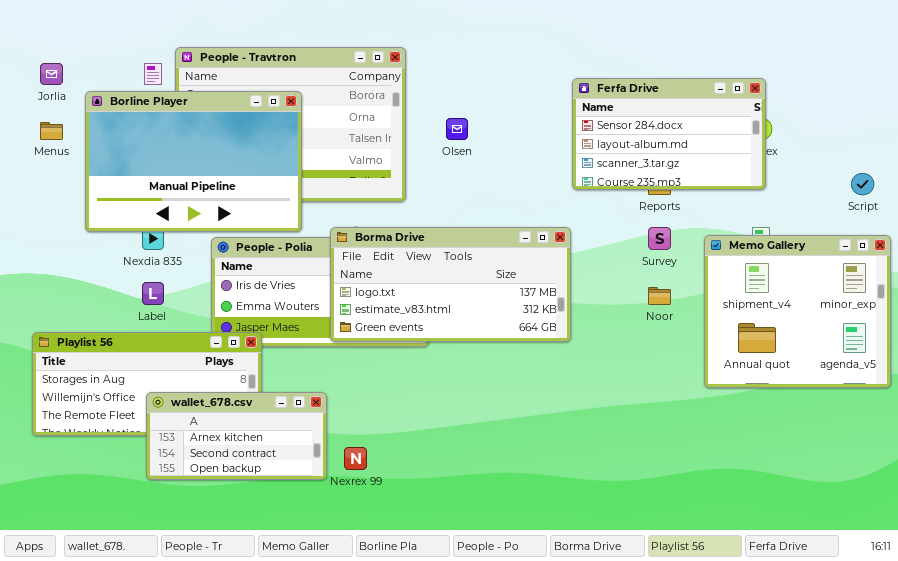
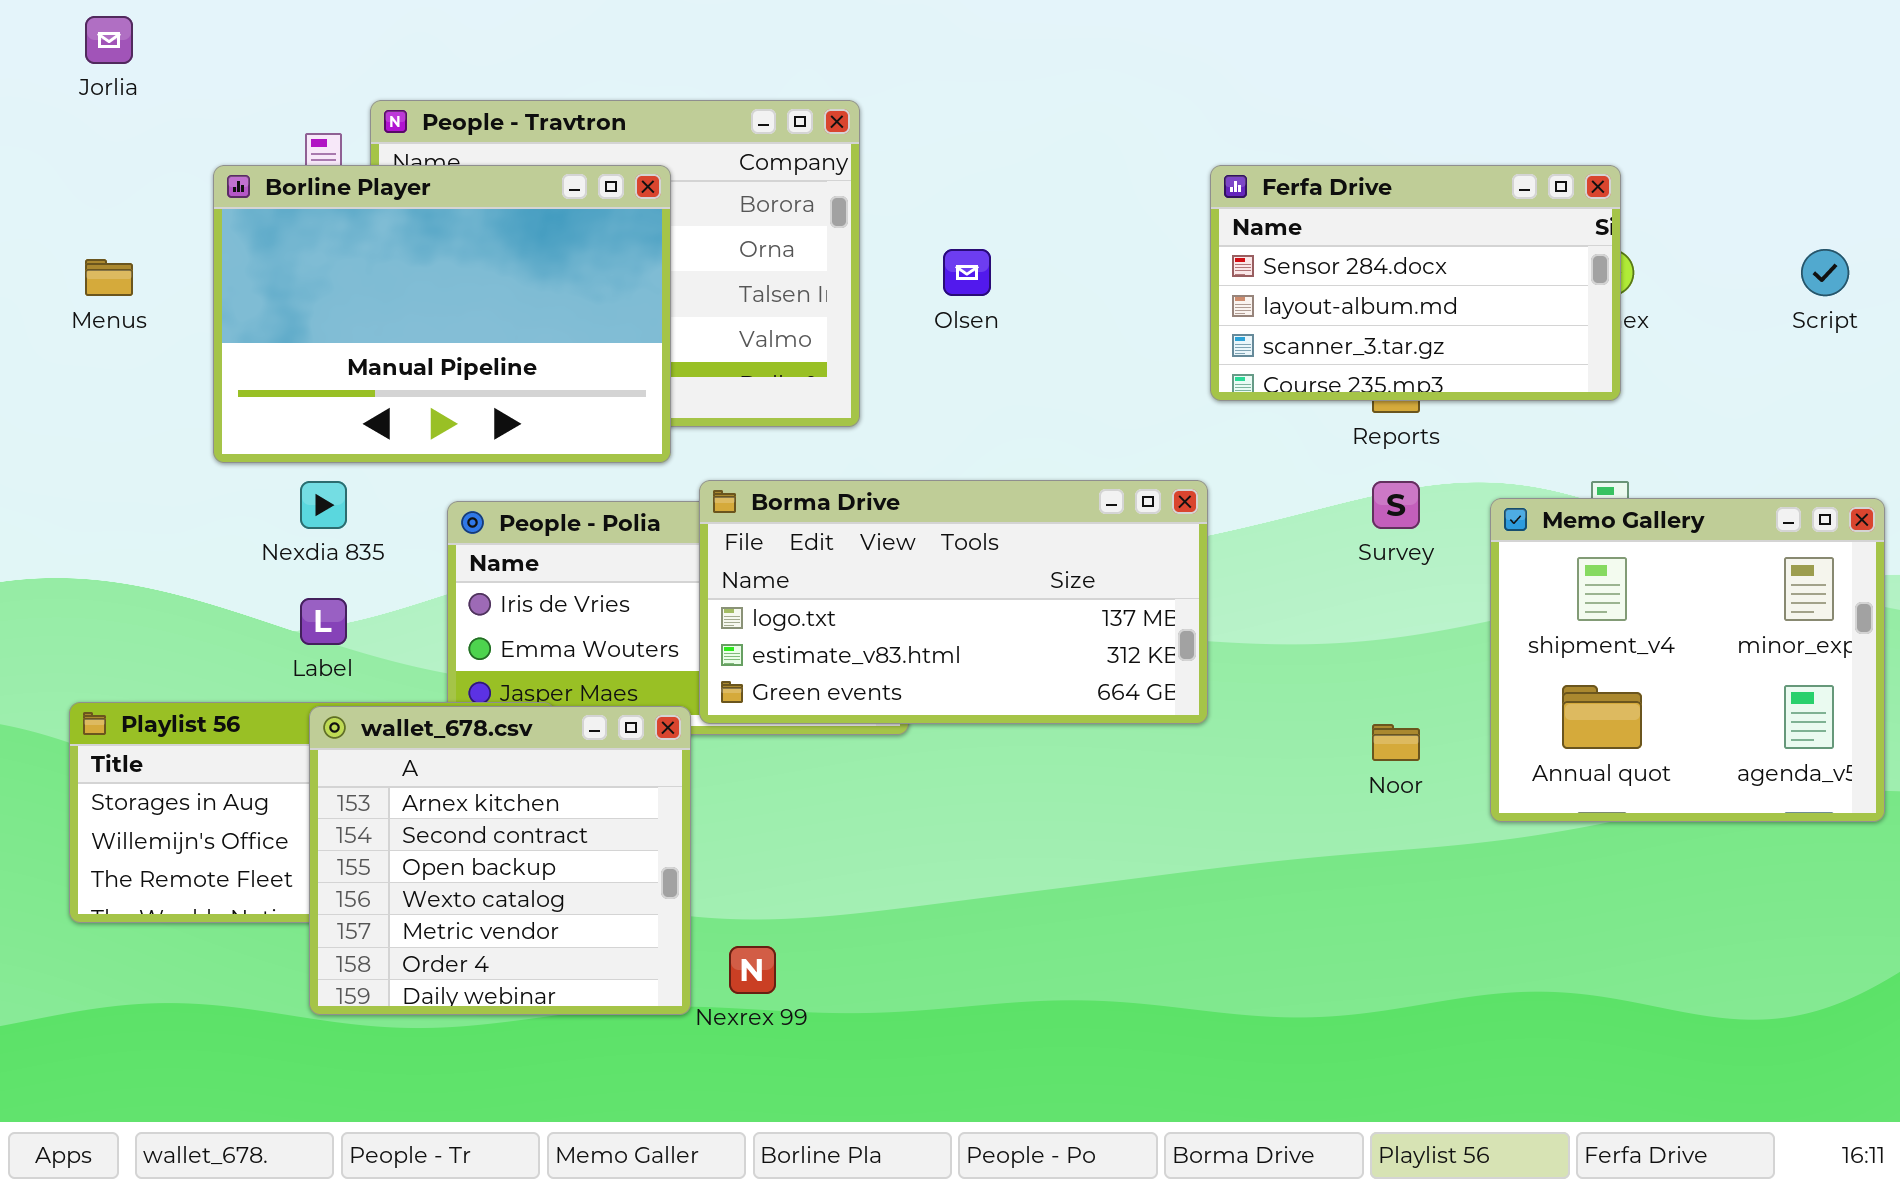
Jorlia: [40,63,63,85] -> [85,16,133,64], moved
Borline Player: [85,91,302,232] -> [213,165,671,463], moved
Script: [851,173,874,195] -> [1801,249,1849,296], moved
Noor: [648,287,671,305] -> [1372,724,1420,761], moved
wallet_678.csv: [146,392,327,480] -> [309,706,691,1015], resized

